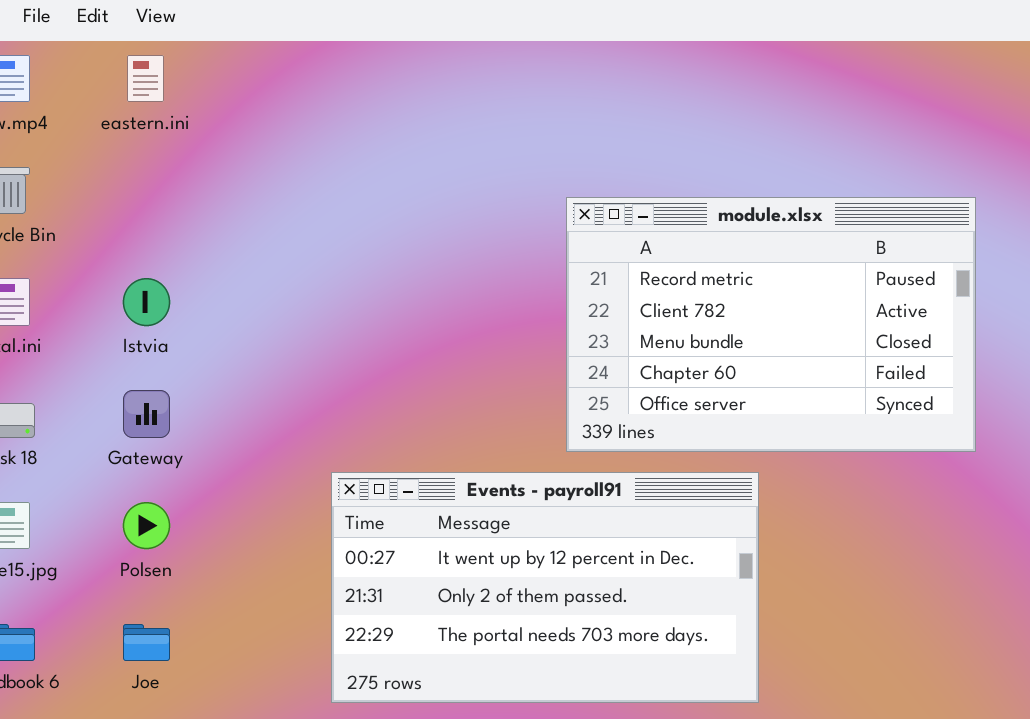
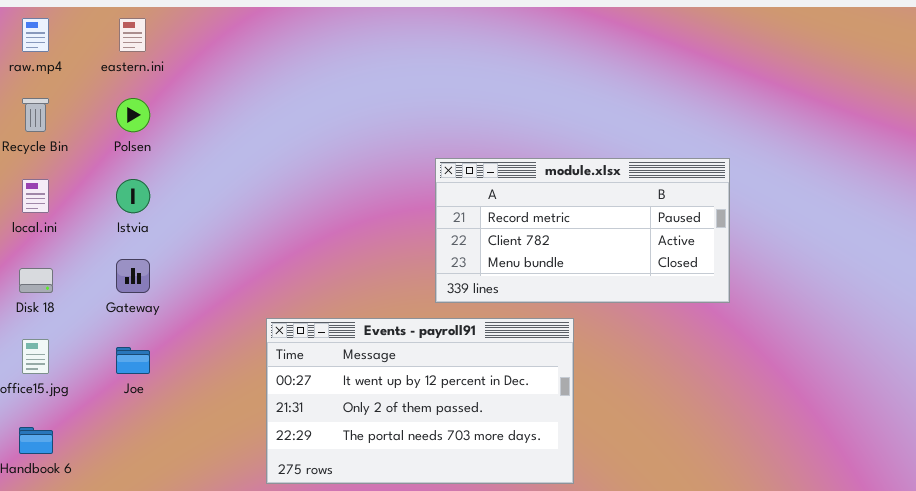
module.xlsx: [566,197,976,452] -> [435,158,730,303], resized
Polsen: [123,502,170,549] -> [116,98,150,132], moved
Joe: [123,624,170,661] -> [116,347,150,374], moved

